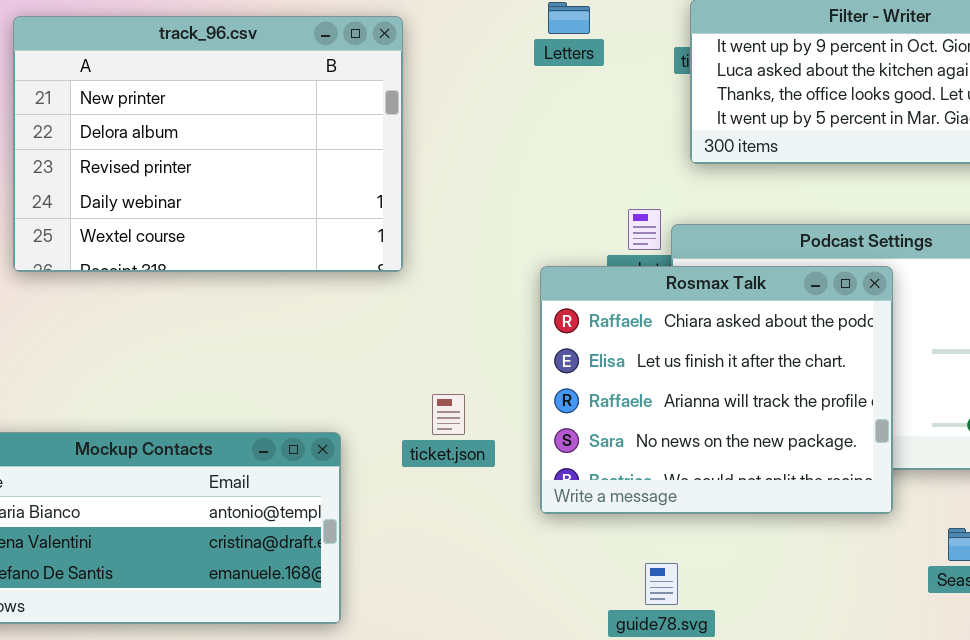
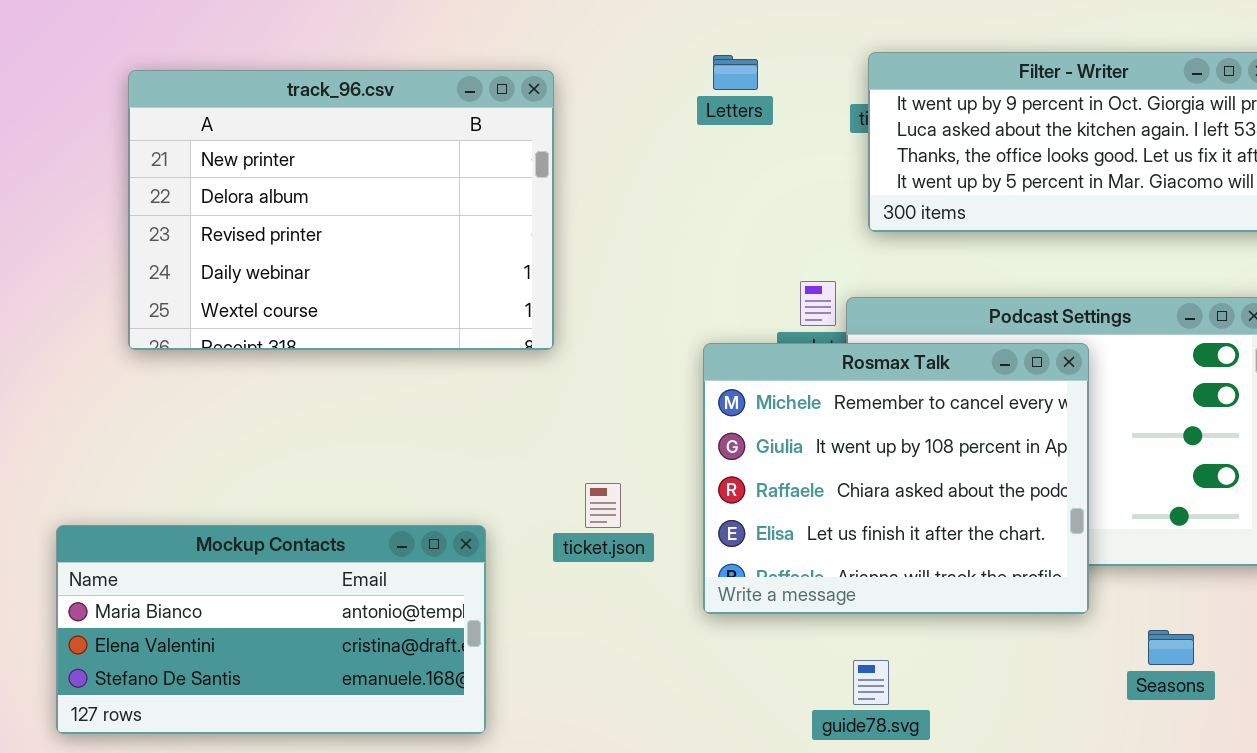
Rosmax Talk: [540,266,893,514] -> [703,343,1089,614], scrolled up 2 rows
guide78.svg: [645,563,678,605] -> [853,660,889,705], moved

